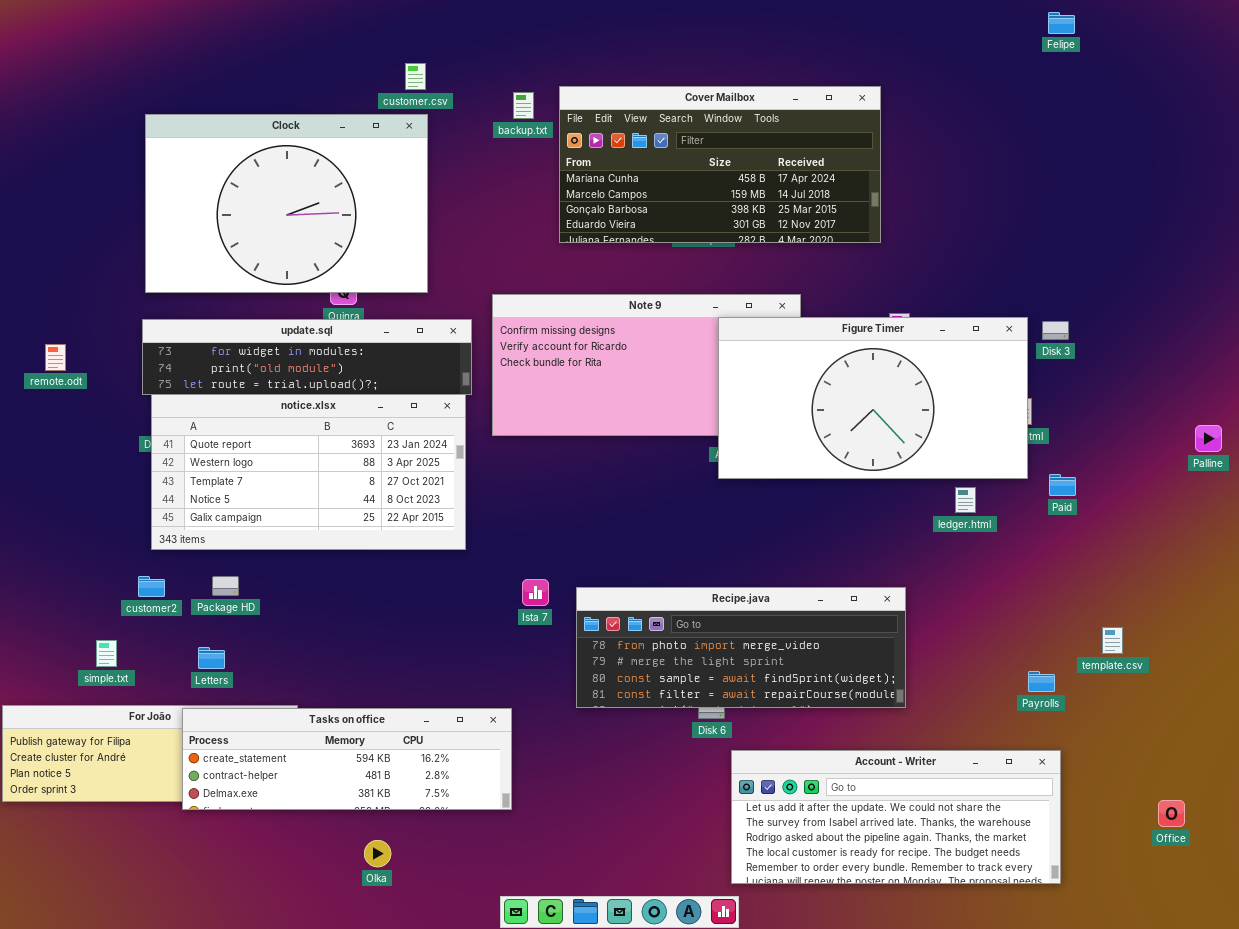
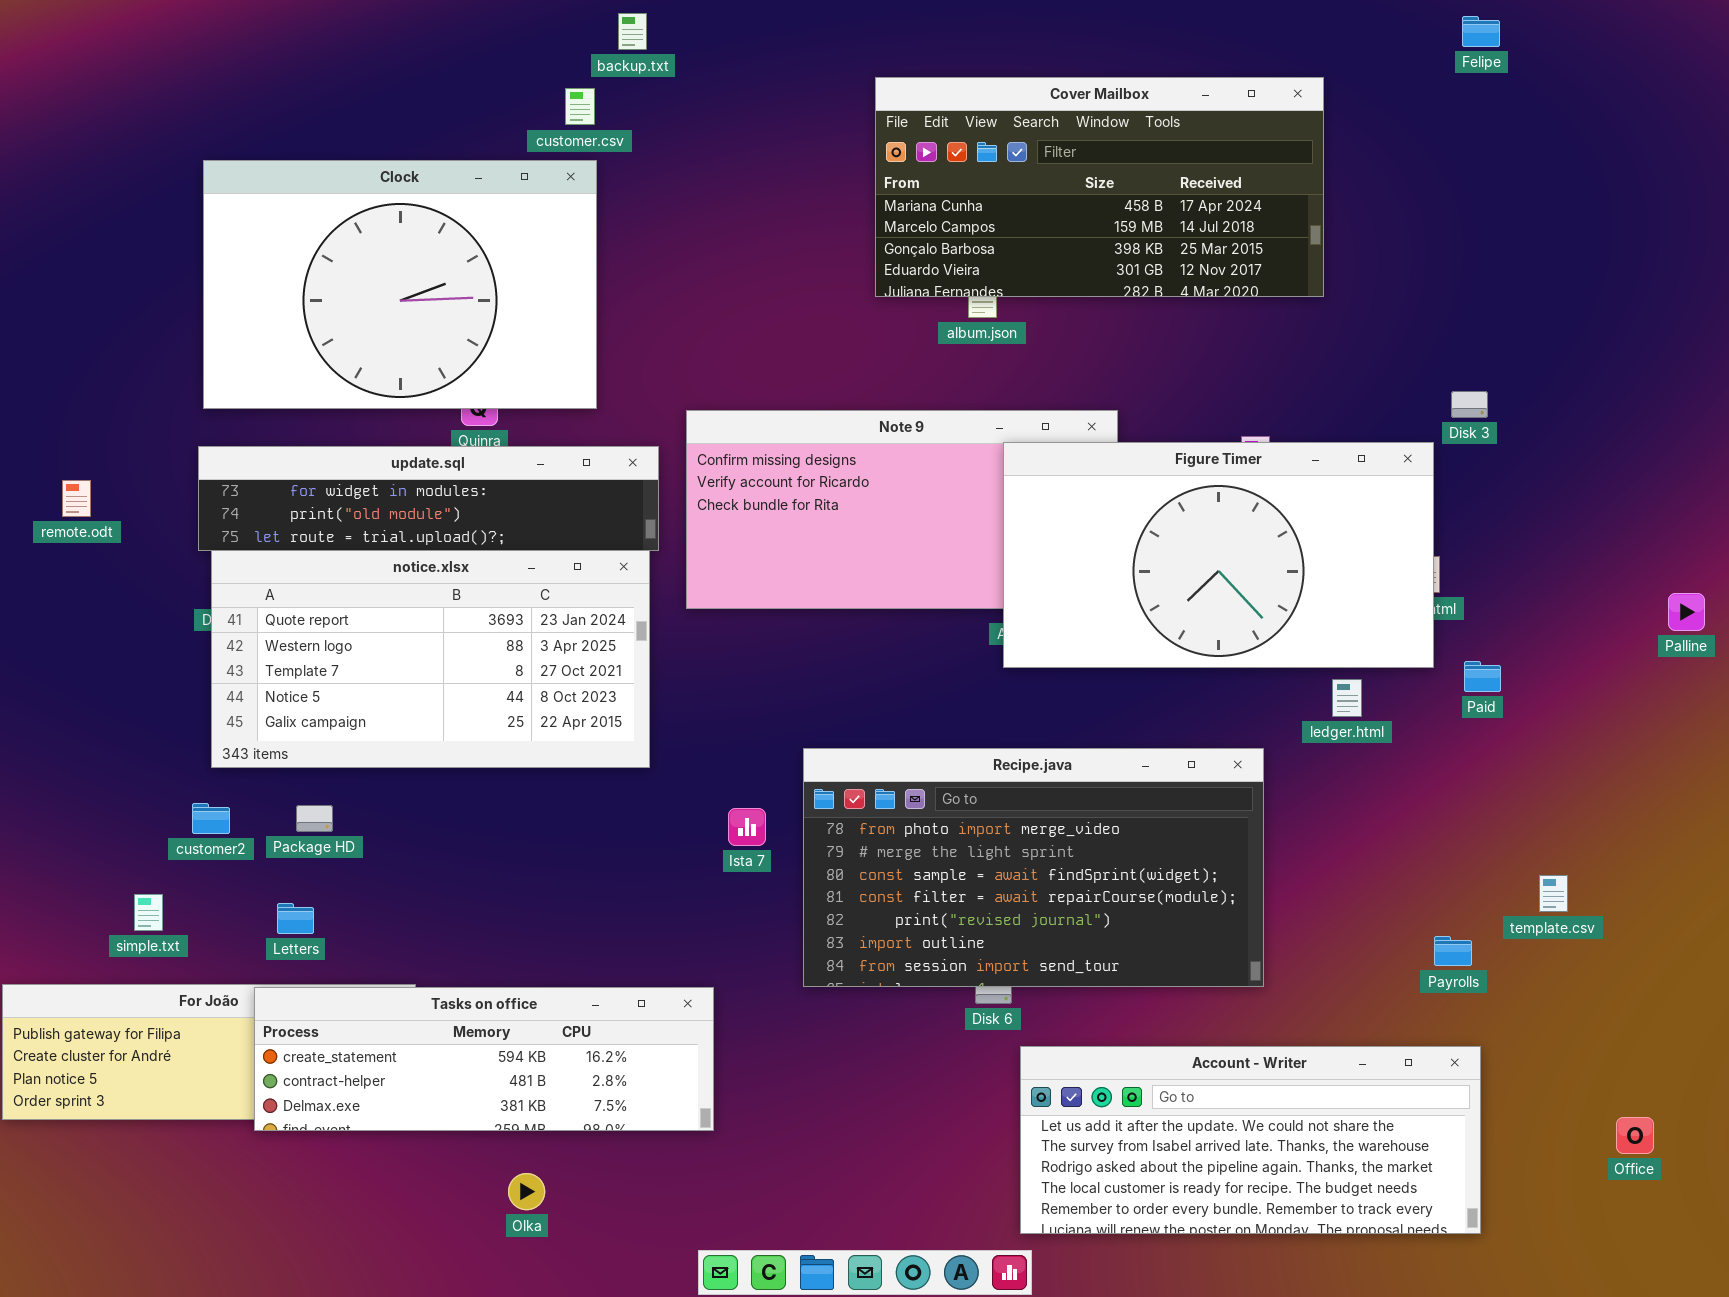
Cover Mailbox: [559,86,881,243] -> [875,77,1324,297], moved
backup.txt: [513,92,534,119] -> [618,13,647,50], moved
Disk 3: [1042,321,1069,340] -> [1451,391,1488,418], moved
Recipe.java: [576,587,906,708] -> [803,748,1264,987], resized

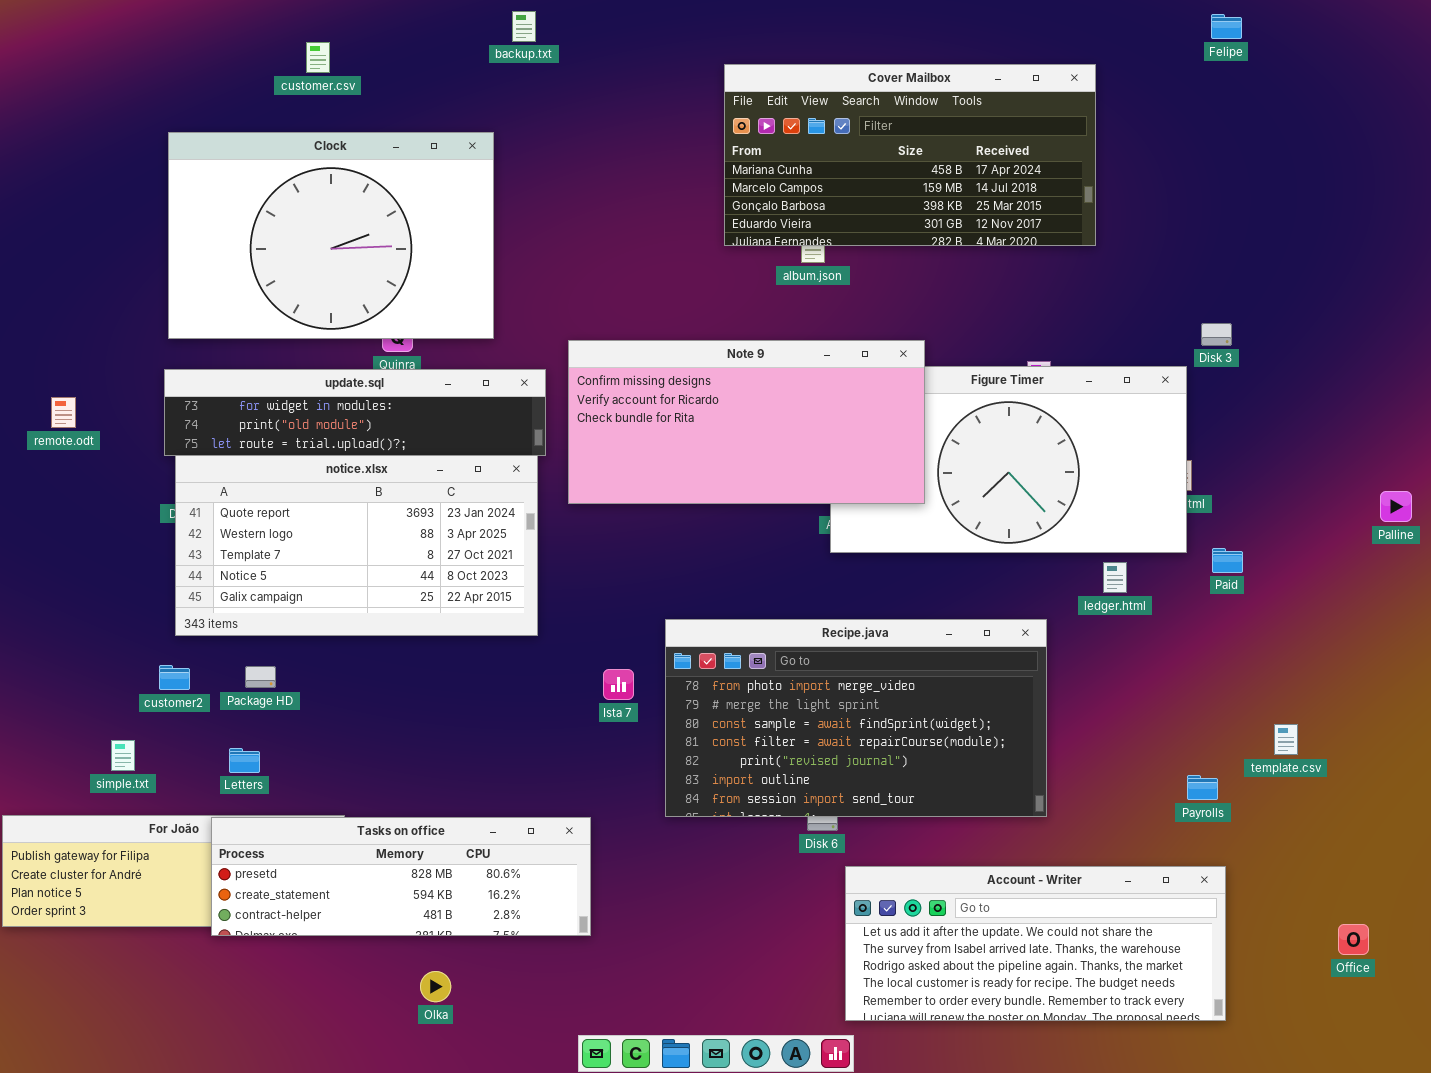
customer.csv: [565,88,595,125] -> [306,42,330,73], moved
Note 9: [686,410,1118,609] -> [568,340,925,504], raised
Tasks on office: [254,987,714,1131] -> [211,817,591,936], scrolled up 1 row

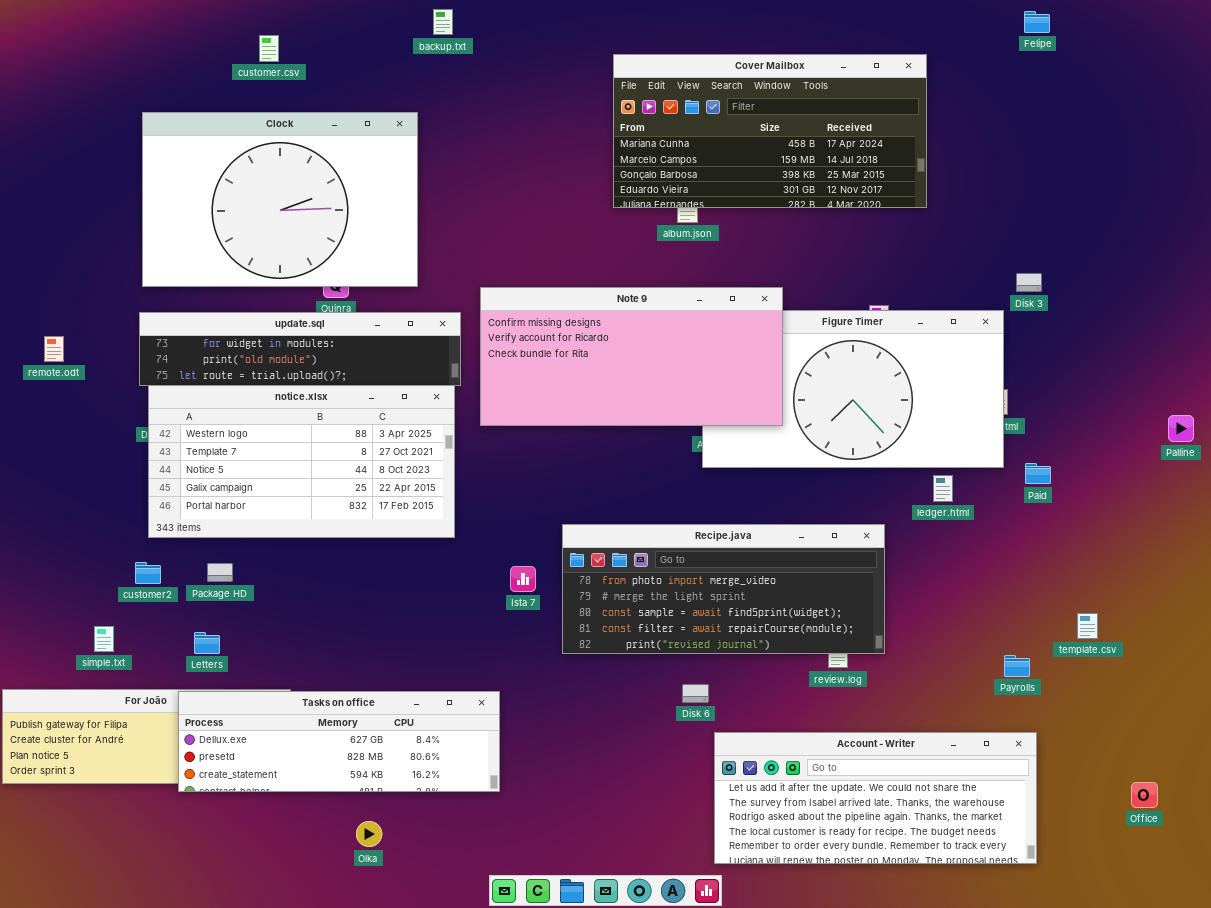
notice.xlsx: [175,455,538,636] -> [148,385,455,538], scrolled down 1 row
Recipe.java: [665,619,1047,817] -> [562,524,885,654], resized
Tasks on office: [211,817,591,936] -> [178,691,500,792], scrolled up 1 row

